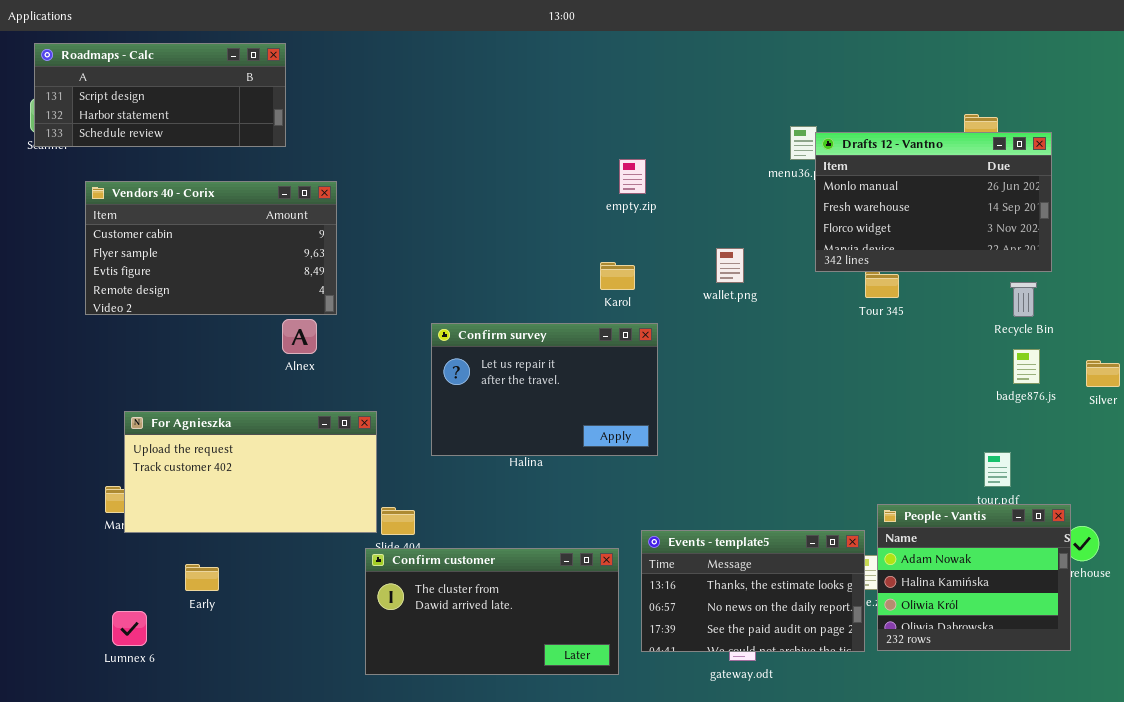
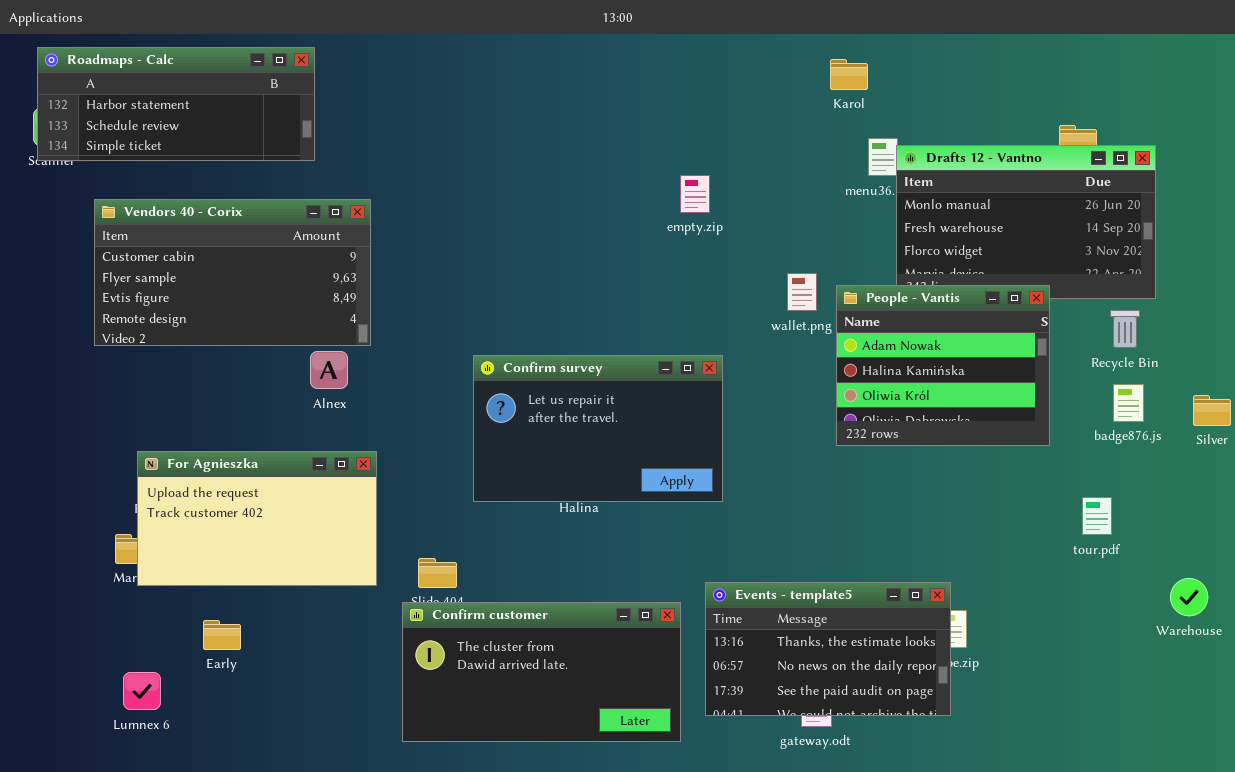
Roadmaps - Calc: [34,43,286,147] -> [37,47,315,161], scrolled down 1 row
Karol: [600,262,635,290] -> [830,59,868,90], moved
For Agnieszka: [124,411,377,533] -> [137,451,377,586], resized
People - Vantis: [877,504,1071,651] -> [836,285,1050,446], moved

